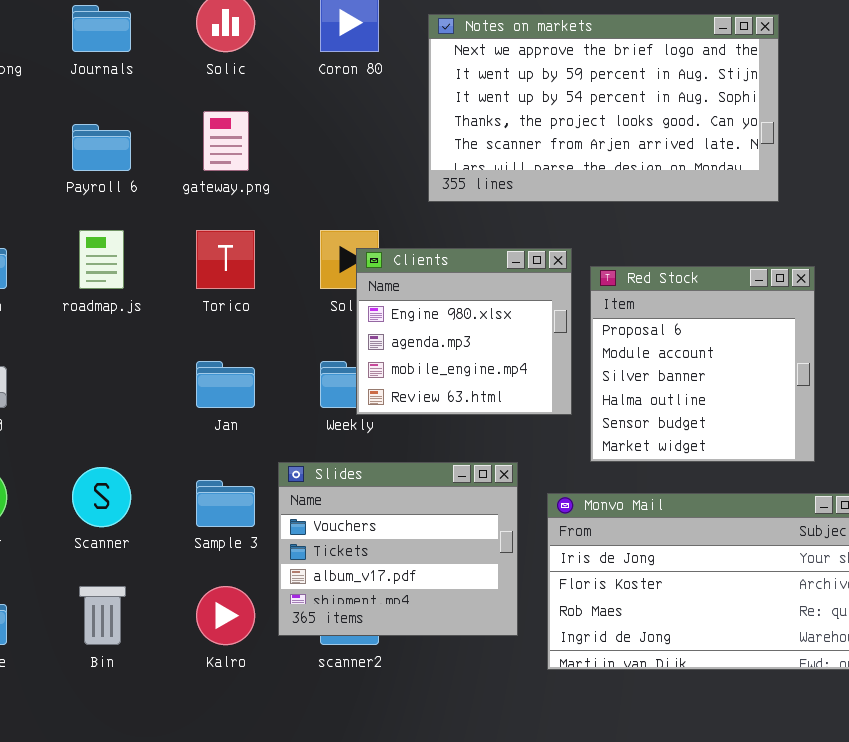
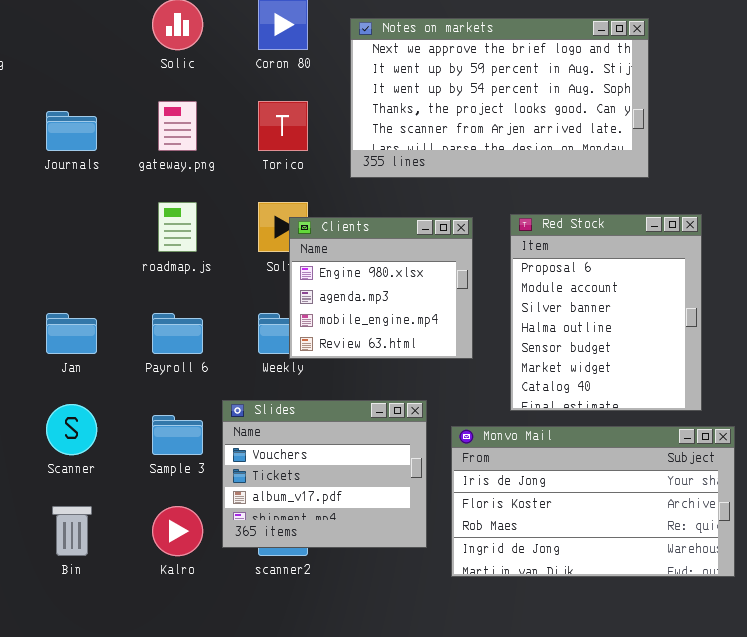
Journals: [72,5,131,52] -> [46,111,97,151], moved
Payroll 6: [72,124,131,171] -> [152,313,203,354], moved
roadmap.js: [79,230,124,289] -> [158,202,197,252], moved
Torico: [196,230,255,289] -> [258,101,308,151], moved
Red Stock: [590,266,815,462] -> [510,214,702,411], moved, resized
Jan: [196,361,255,408] -> [46,313,97,354], moved

